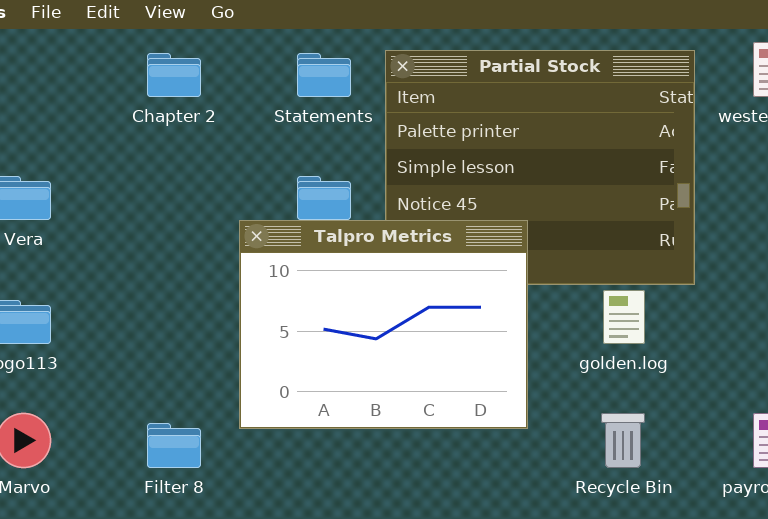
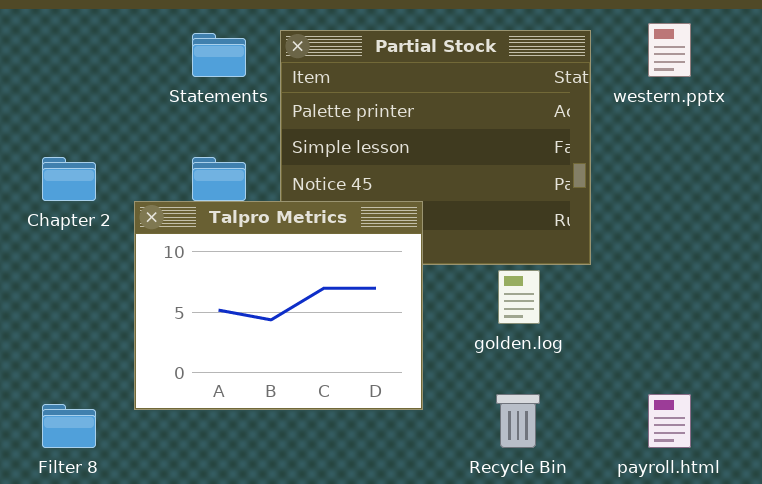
Chapter 2: [147,53,201,97] -> [42,157,96,201], moved

